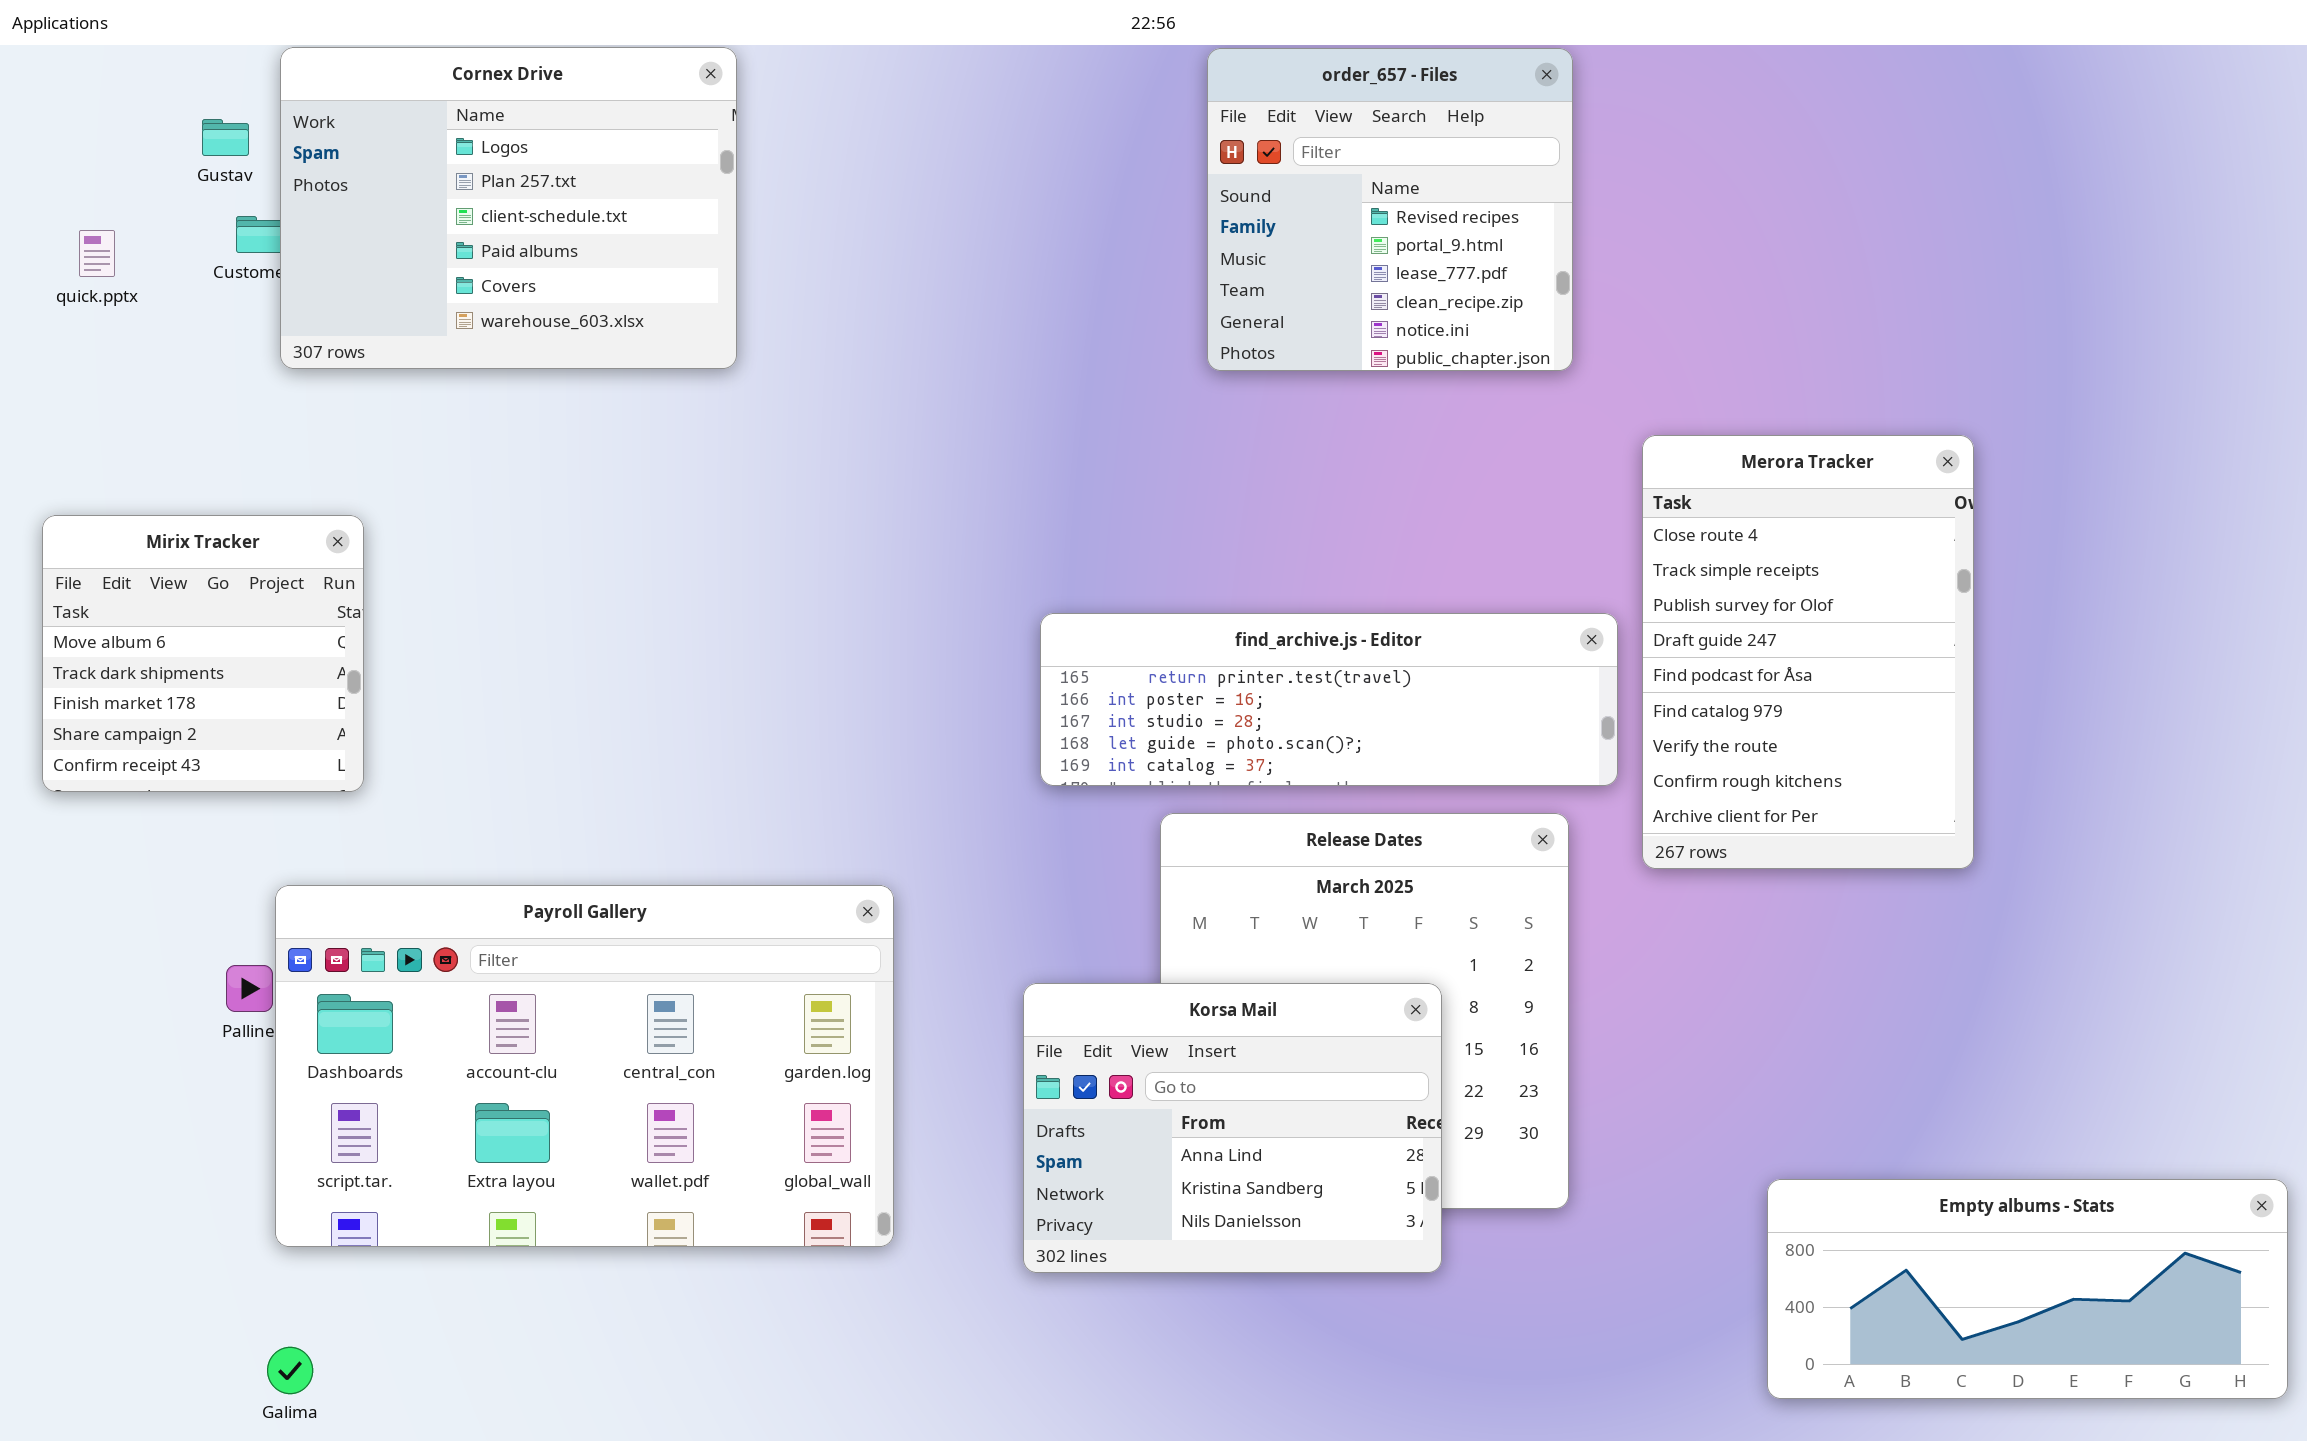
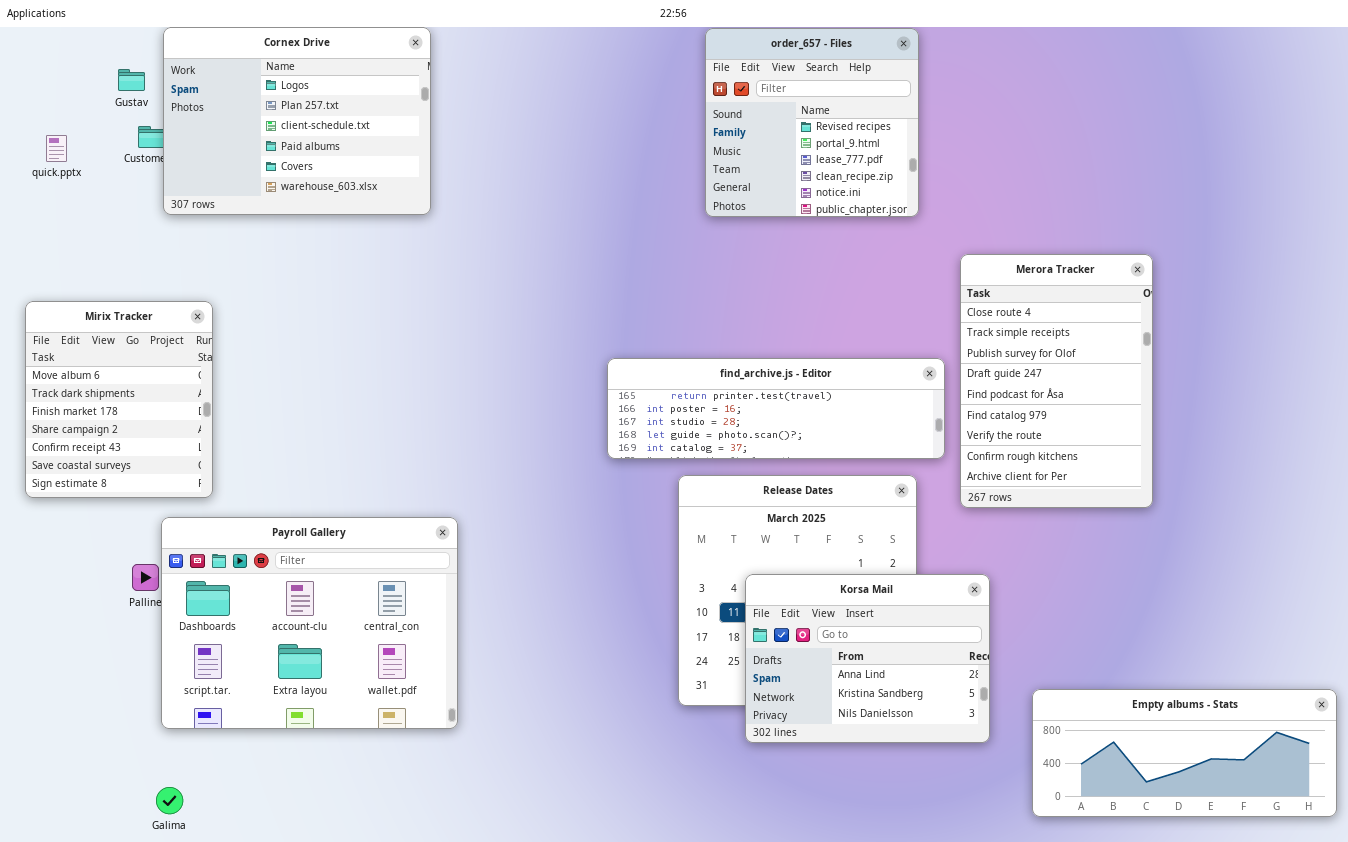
Mirix Tracker: [42,515,364,792] -> [25,301,213,498], resized
Payroll Gallery: [275,885,894,1247] -> [161,517,458,729], resized
Korsa Mail: [1023,983,1442,1273] -> [745,574,990,743], moved

